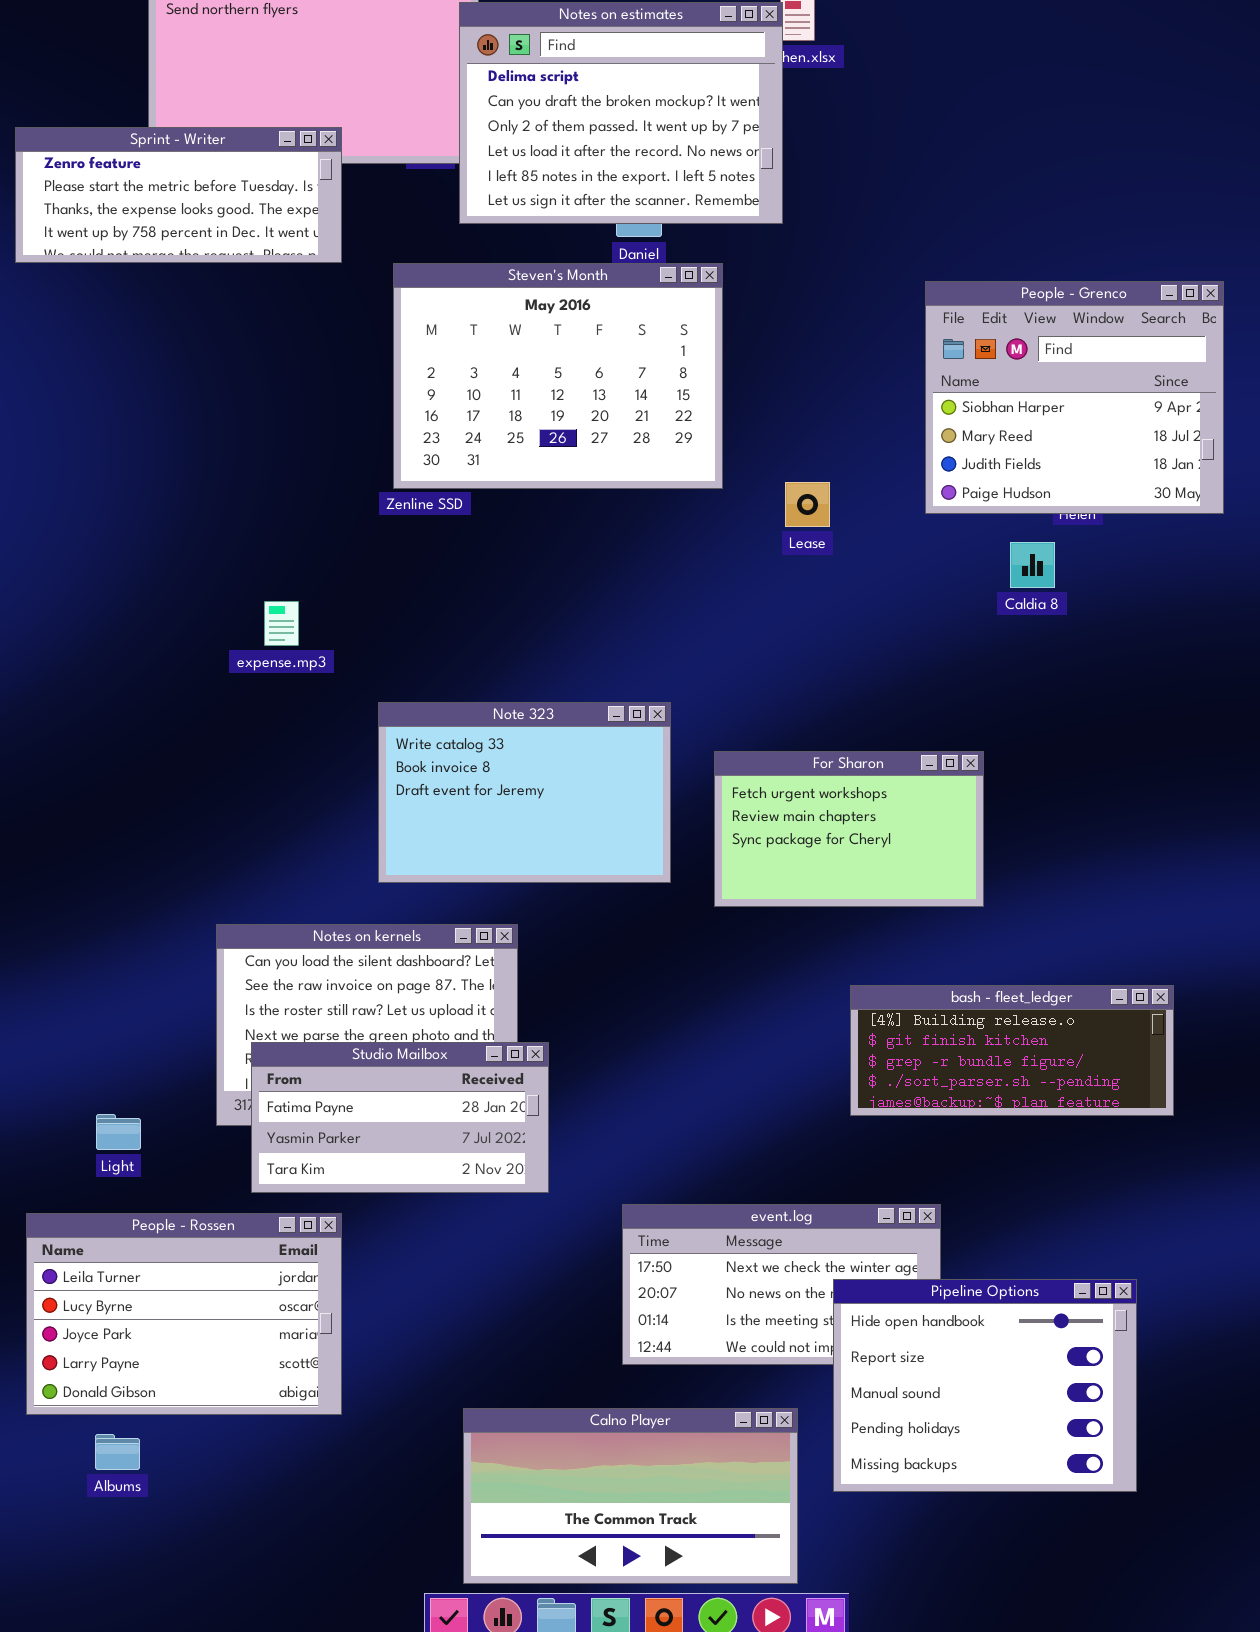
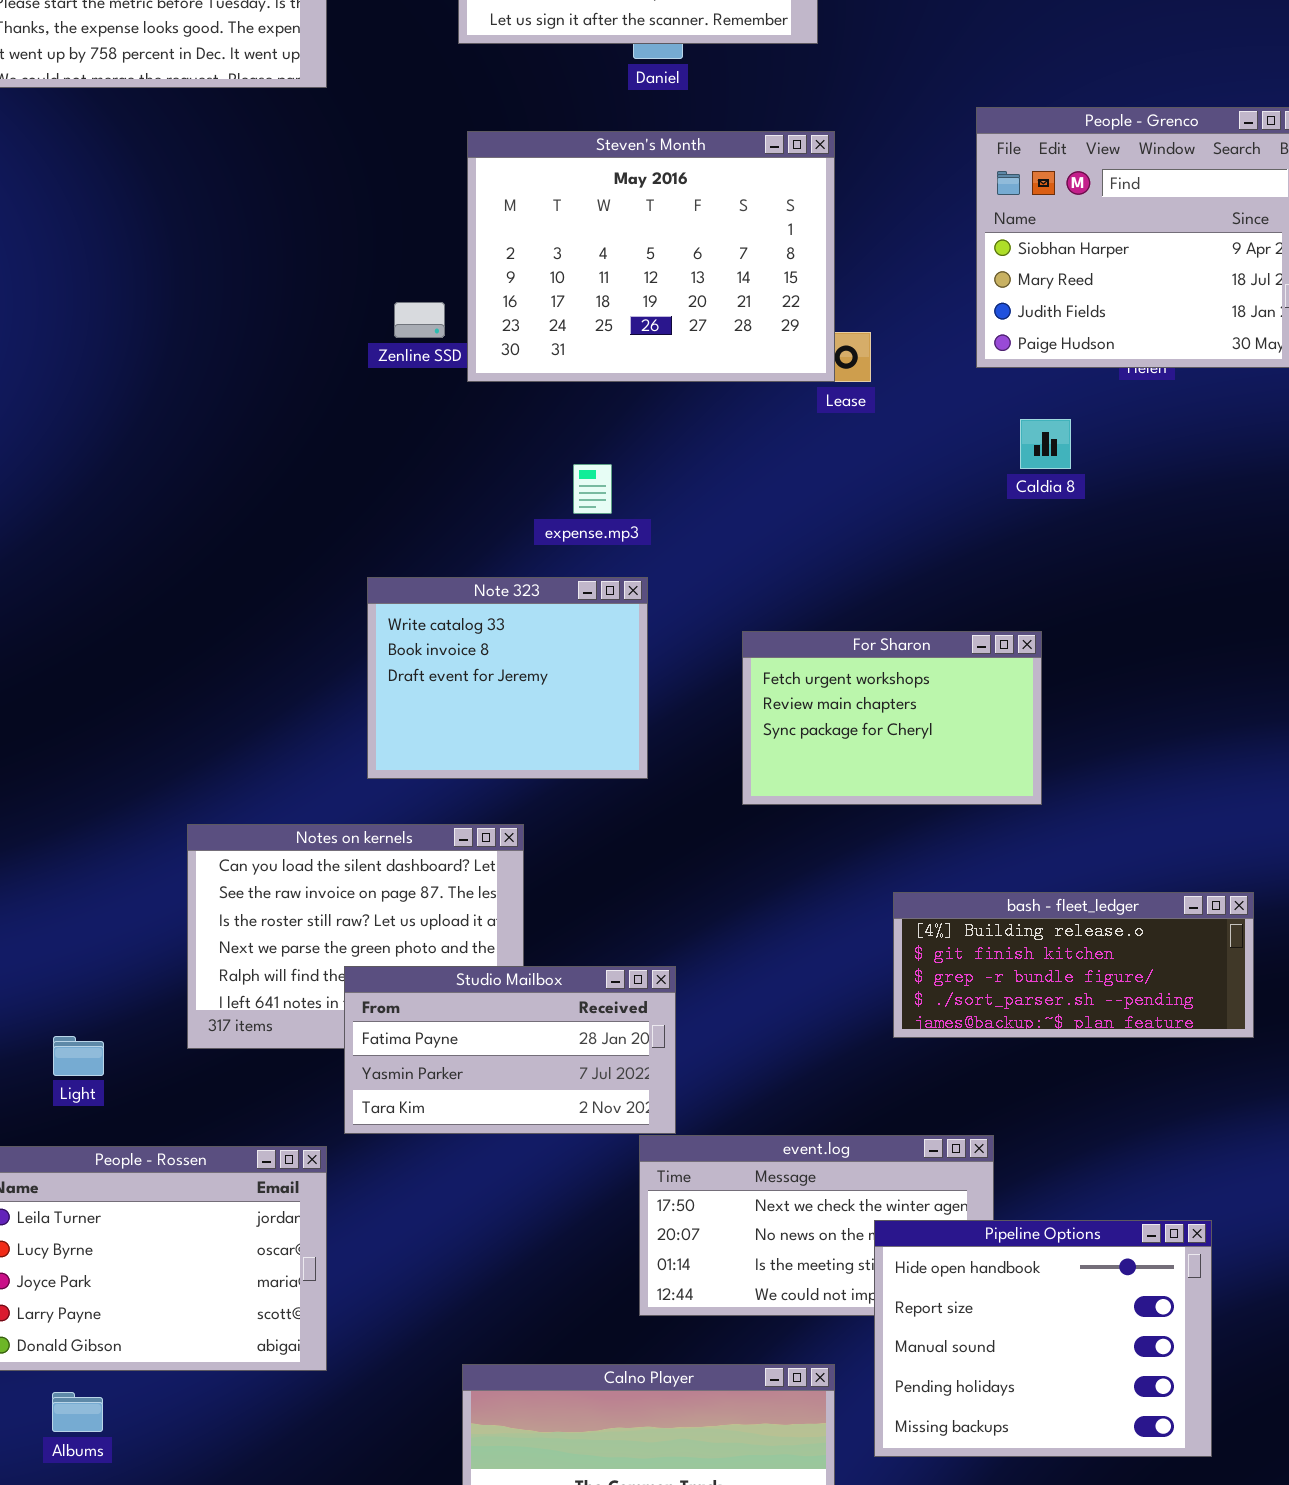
Steven's Month: [393,263,723,489] -> [467,131,835,382], moved
Caldia 8: [1010,542,1055,588] -> [1020,419,1071,469], moved
expense.mp3: [264,601,299,646] -> [573,464,612,514], moved
Note 323: [378,702,671,883] -> [367,577,648,779], resized
Studio Mailbox: [251,1042,549,1193] -> [344,966,676,1134], moved

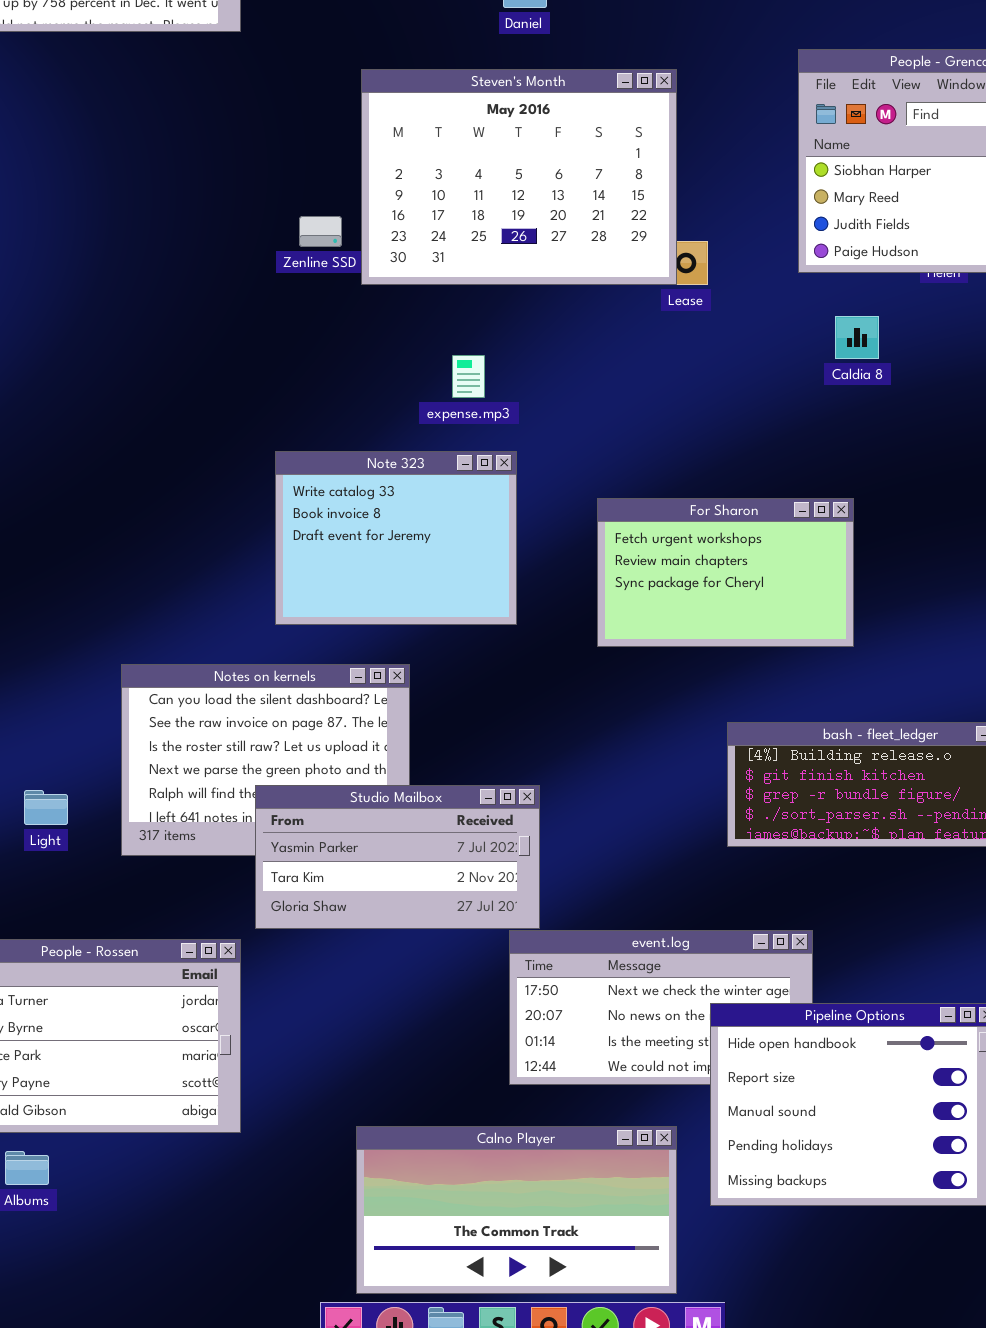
Studio Mailbox: [344,966,676,1134] -> [255,785,540,929], scrolled down 1 row
Light: [53,1036,104,1076] -> [24,790,68,825], moved

